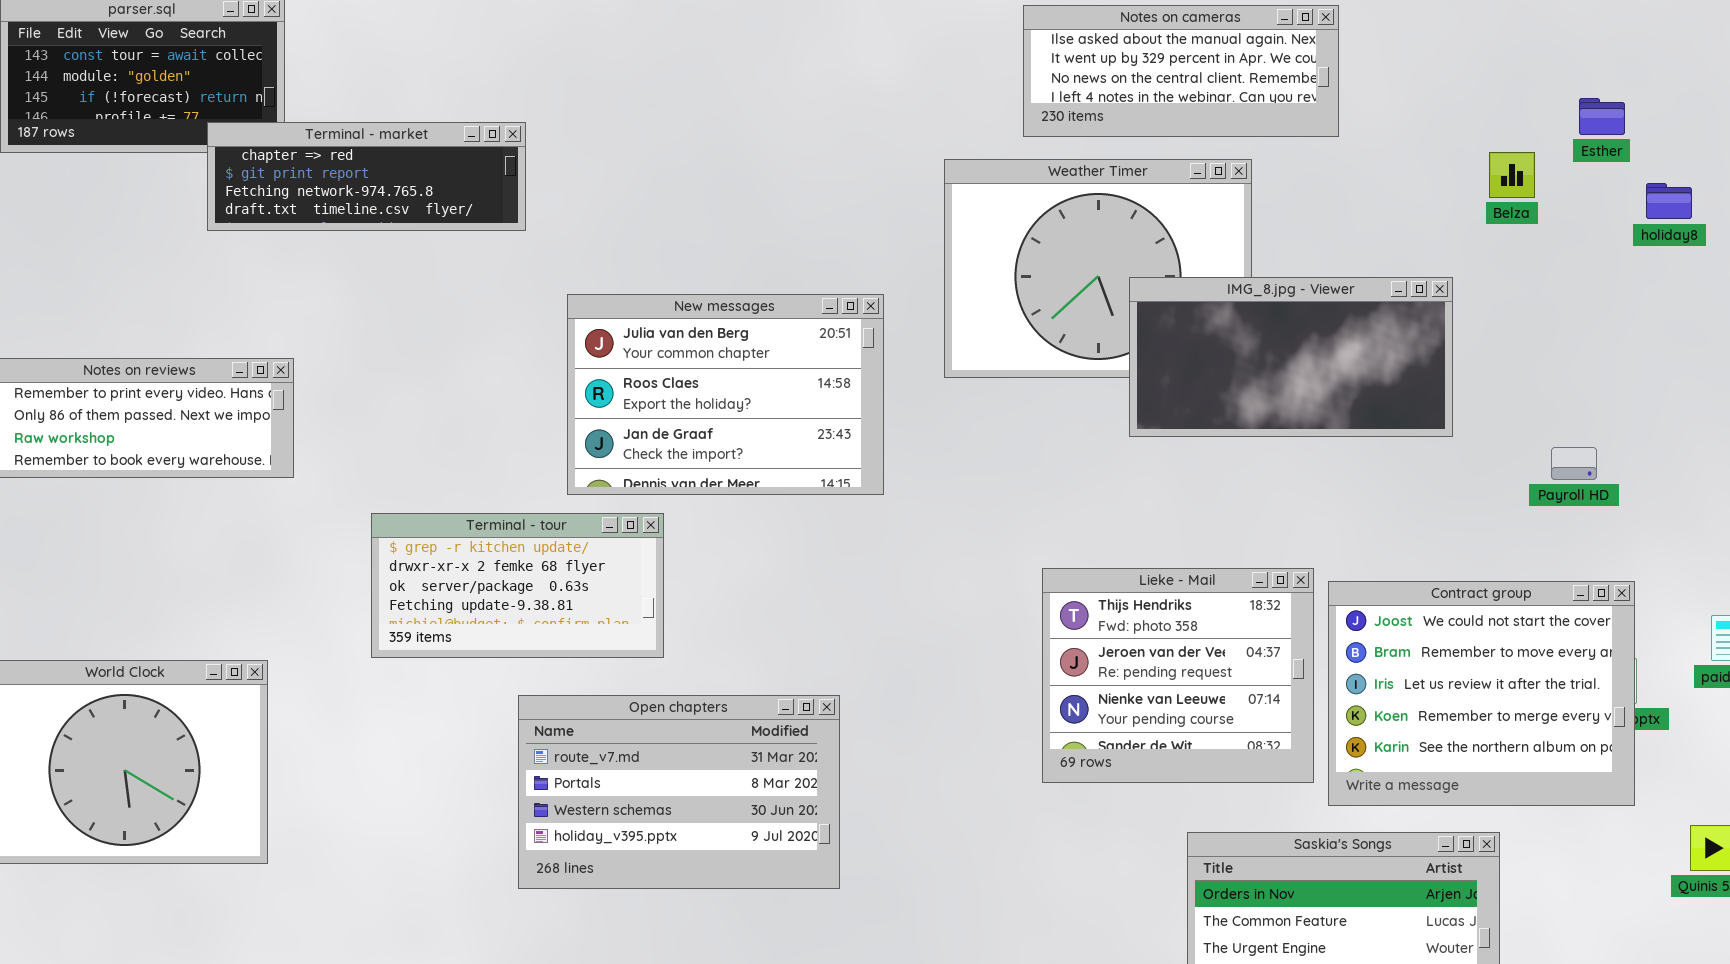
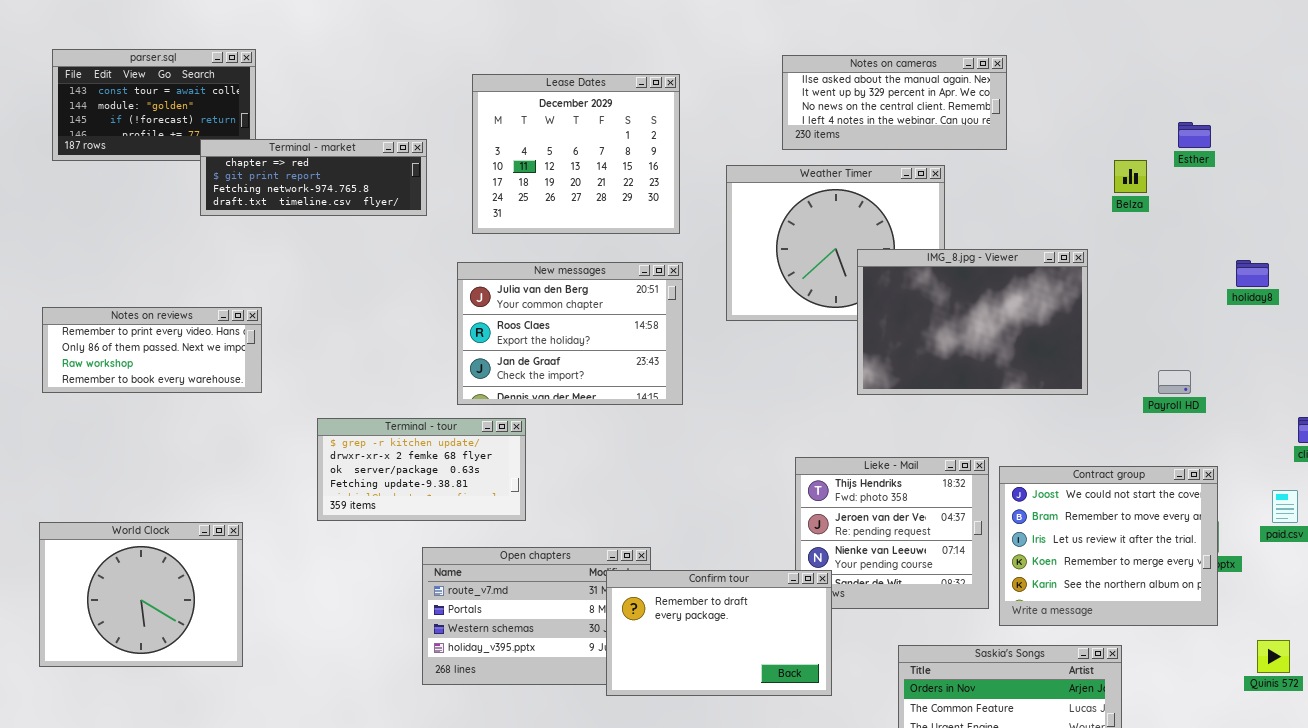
Lease Dates: none -> [472,74,680,234], opened
holiday8: [1646,183,1692,219] -> [1236,260,1269,287], moved
IMG_8.jpg - Viewer: [1129,277,1453,437] -> [857,249,1088,395], resized
Confirm tour: none -> [606,570,832,696], opened

